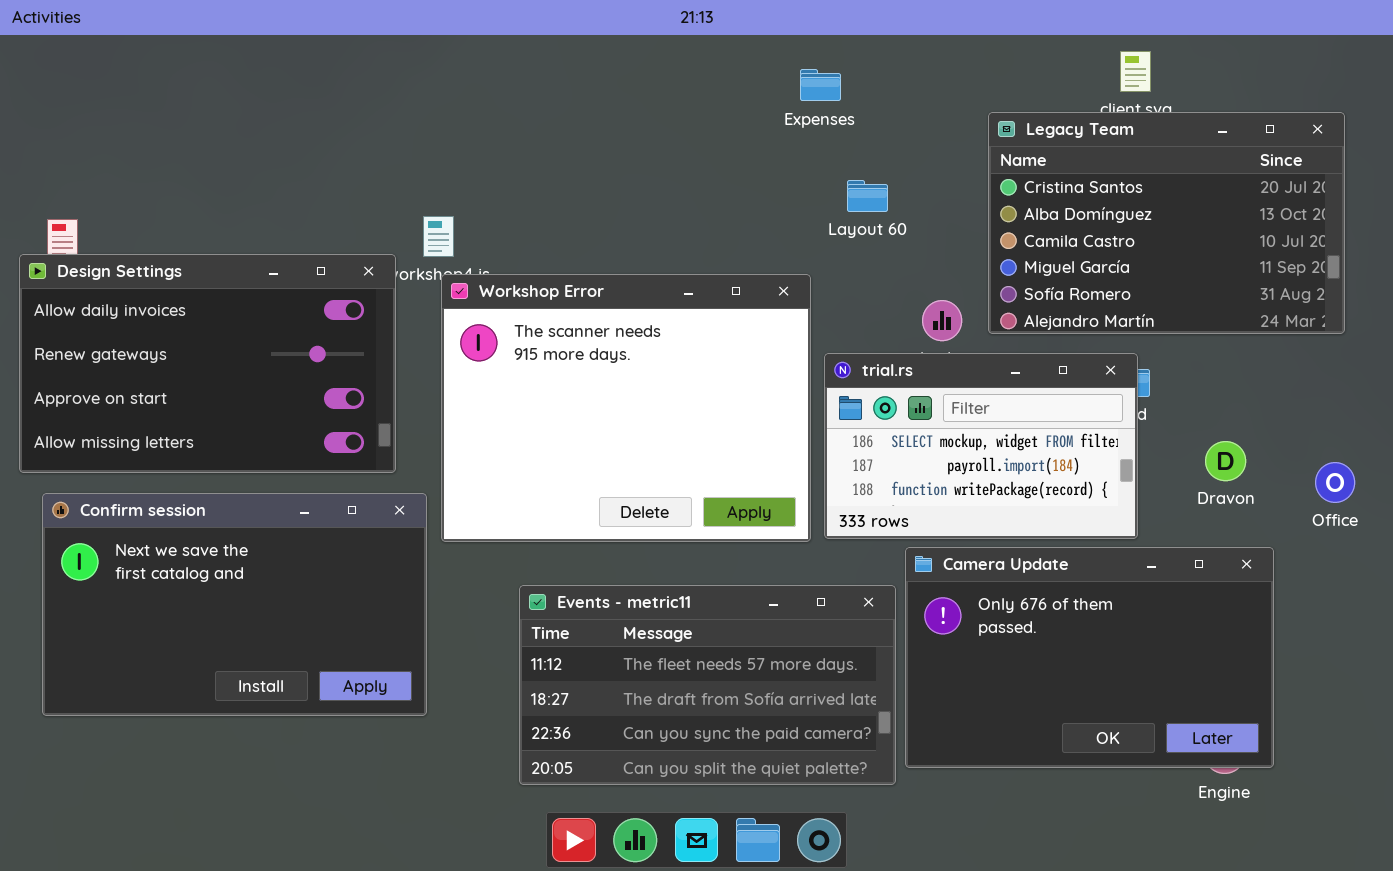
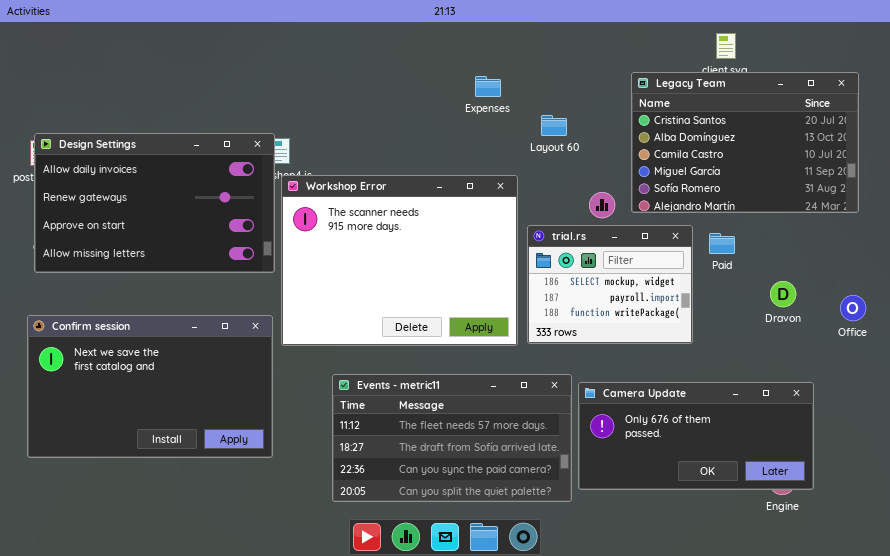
Expenses: [800,69,841,101] -> [475,76,501,97], moved
Design Settings: [19,254,396,473] -> [34,133,275,273], moved
trial.rs: [824,353,1138,539] -> [527,225,693,344], resized
Camera Update: [905,547,1274,768] -> [578,382,814,490], resized

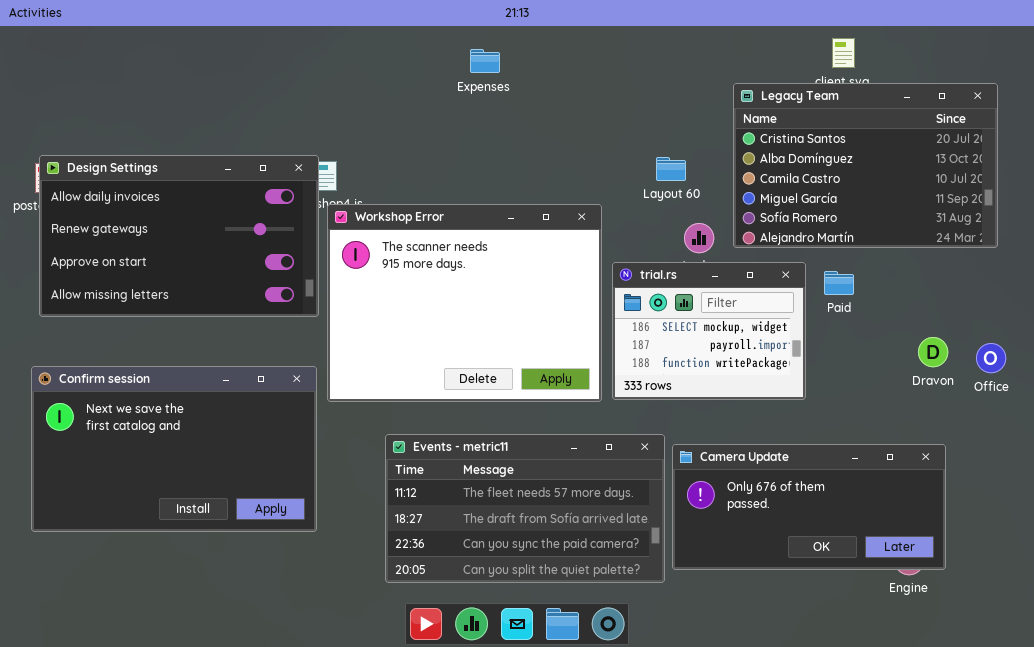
Expenses: [475,76,501,97] -> [470,49,500,73], moved
Layout 60: [541,115,567,136] -> [656,157,686,181], moved
Dravon: [770,281,796,307] -> [918,337,948,367], moved

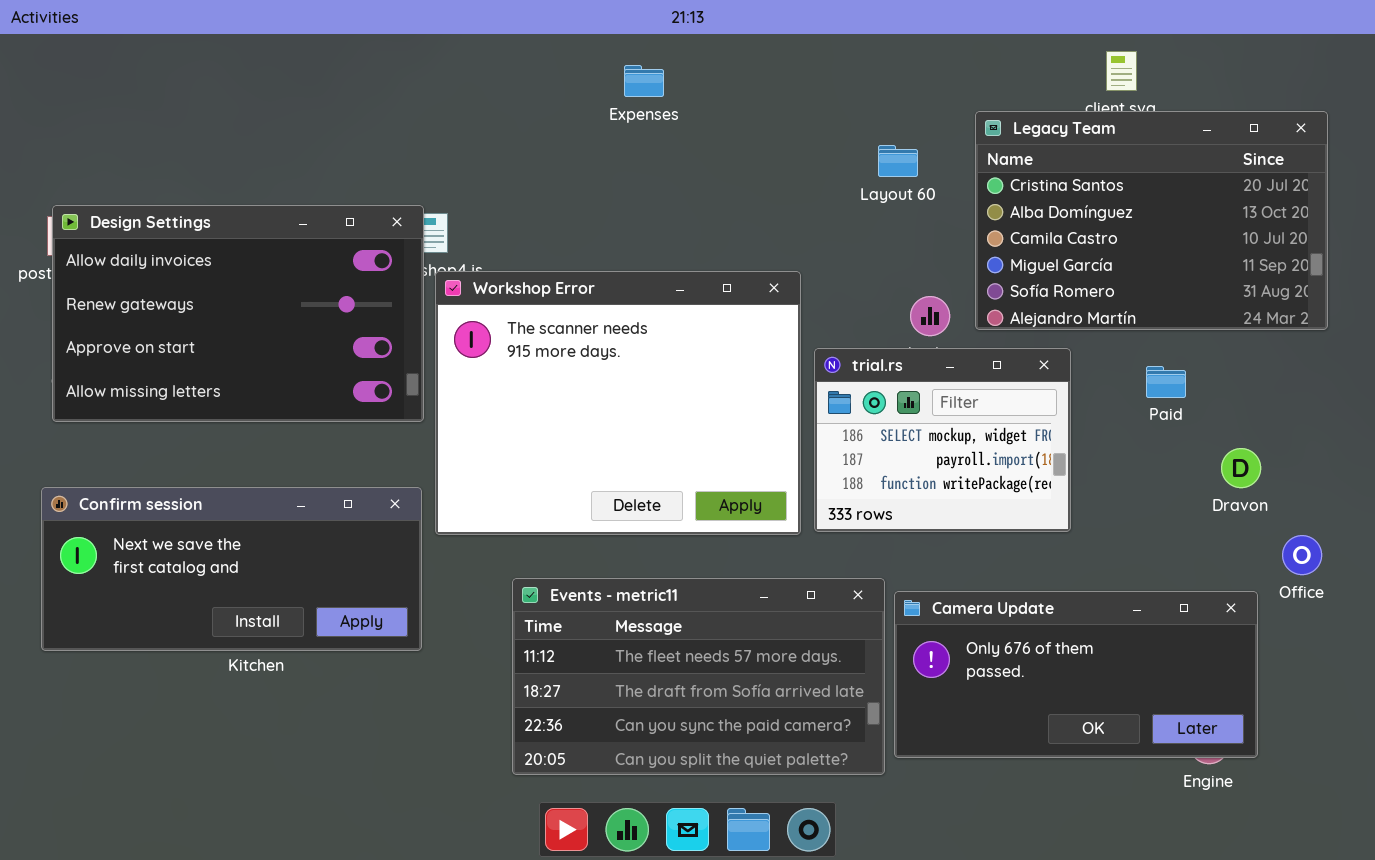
Layout 60: [656,157,686,181] -> [878,145,918,177], moved
Paid: [824,271,854,295] -> [1146,366,1186,398], moved
Office: [976,343,1006,373] -> [1282,535,1322,575], moved
Confirm session: [31,366,317,532] -> [41,487,422,651], resized

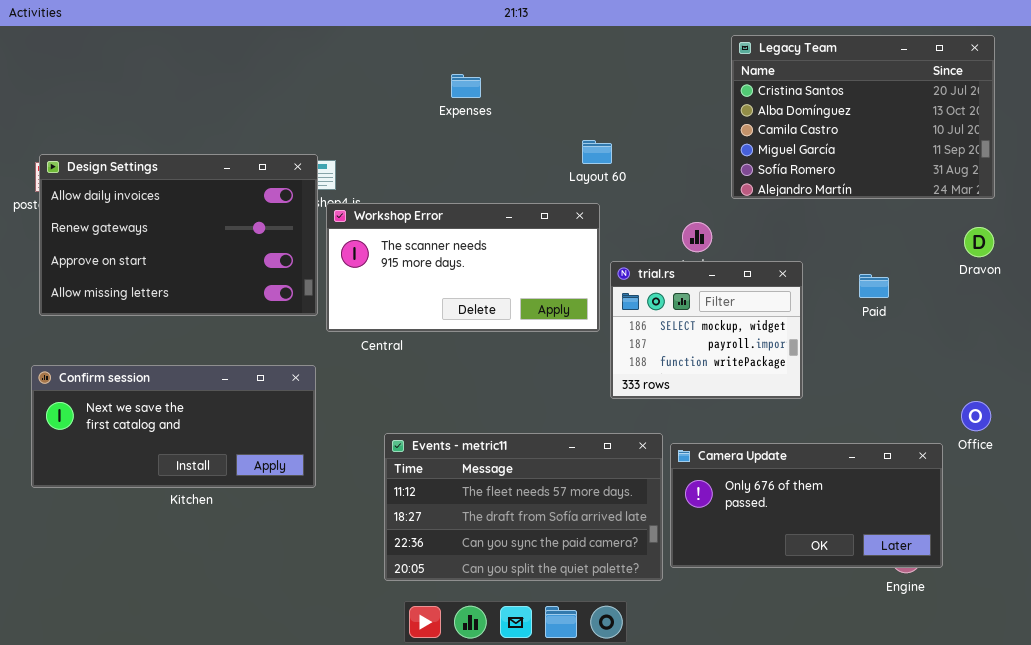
Expenses: [624,65,664,97] -> [451,74,481,98], moved
Legacy Team: [975,111,1328,330] -> [731,35,995,199], moved
Layout 60: [878,145,918,177] -> [582,140,612,164], moved
Workshop Error: [435,271,801,535] -> [326,203,600,332], resized
Dravon: [1221,448,1261,488] -> [964,227,994,257], moved

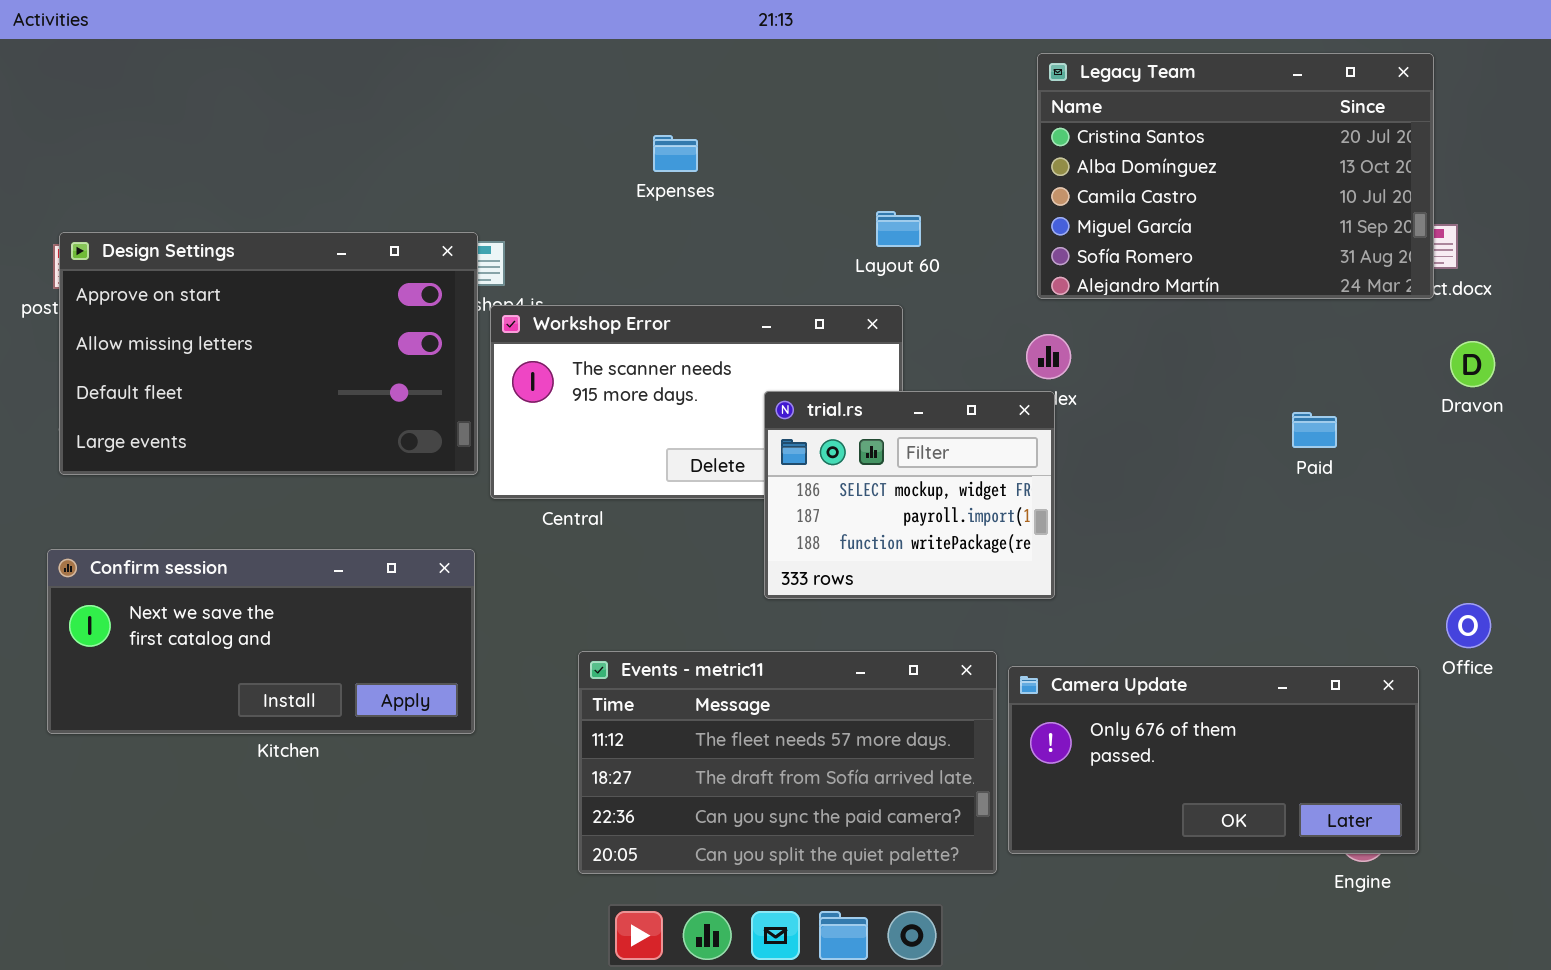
Legacy Team: [731,35,995,199] -> [1037,53,1434,299], moved
Expenses: [451,74,481,98] -> [653,135,698,172], moved
Design Settings: [39,154,318,316] -> [59,232,478,475], scrolled down 2 rows
trial.rs: [610,261,803,399] -> [764,391,1055,599], moved

